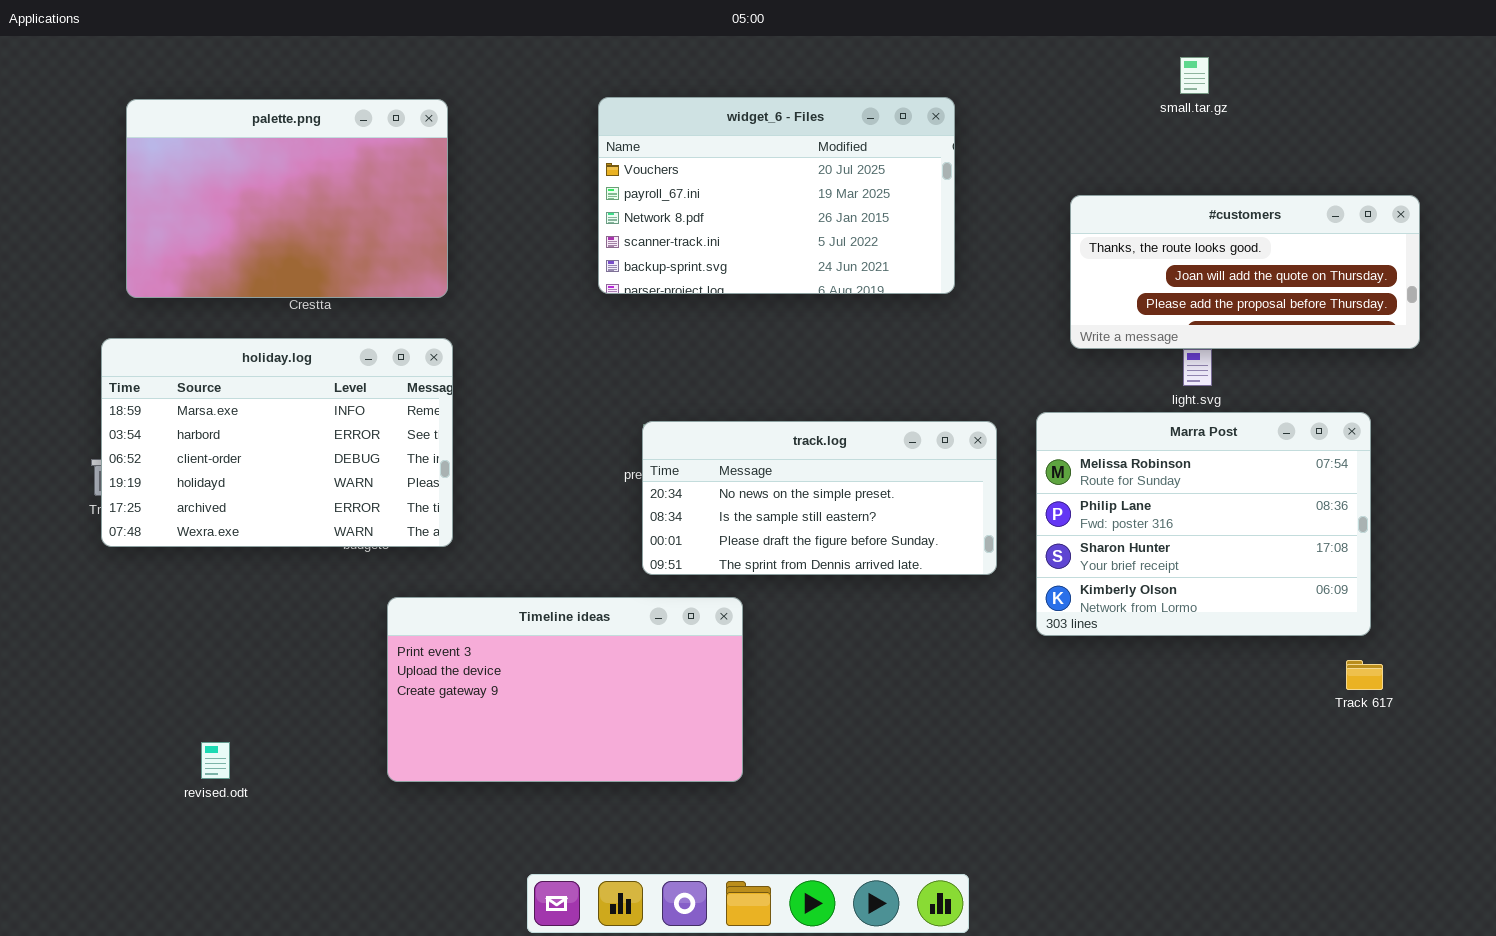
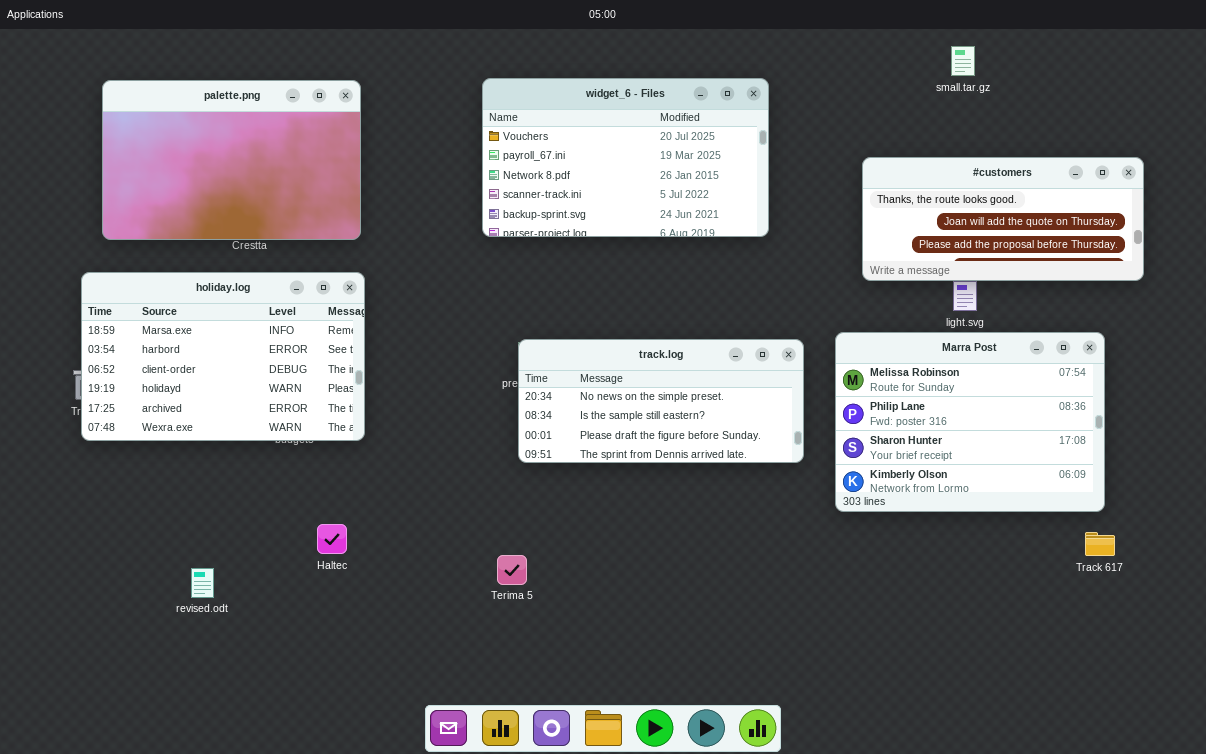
Timeline ideas: [387,597,743,782] -> none, closed
revised.odt: [201,742,230,779] -> [191,568,214,598], moved

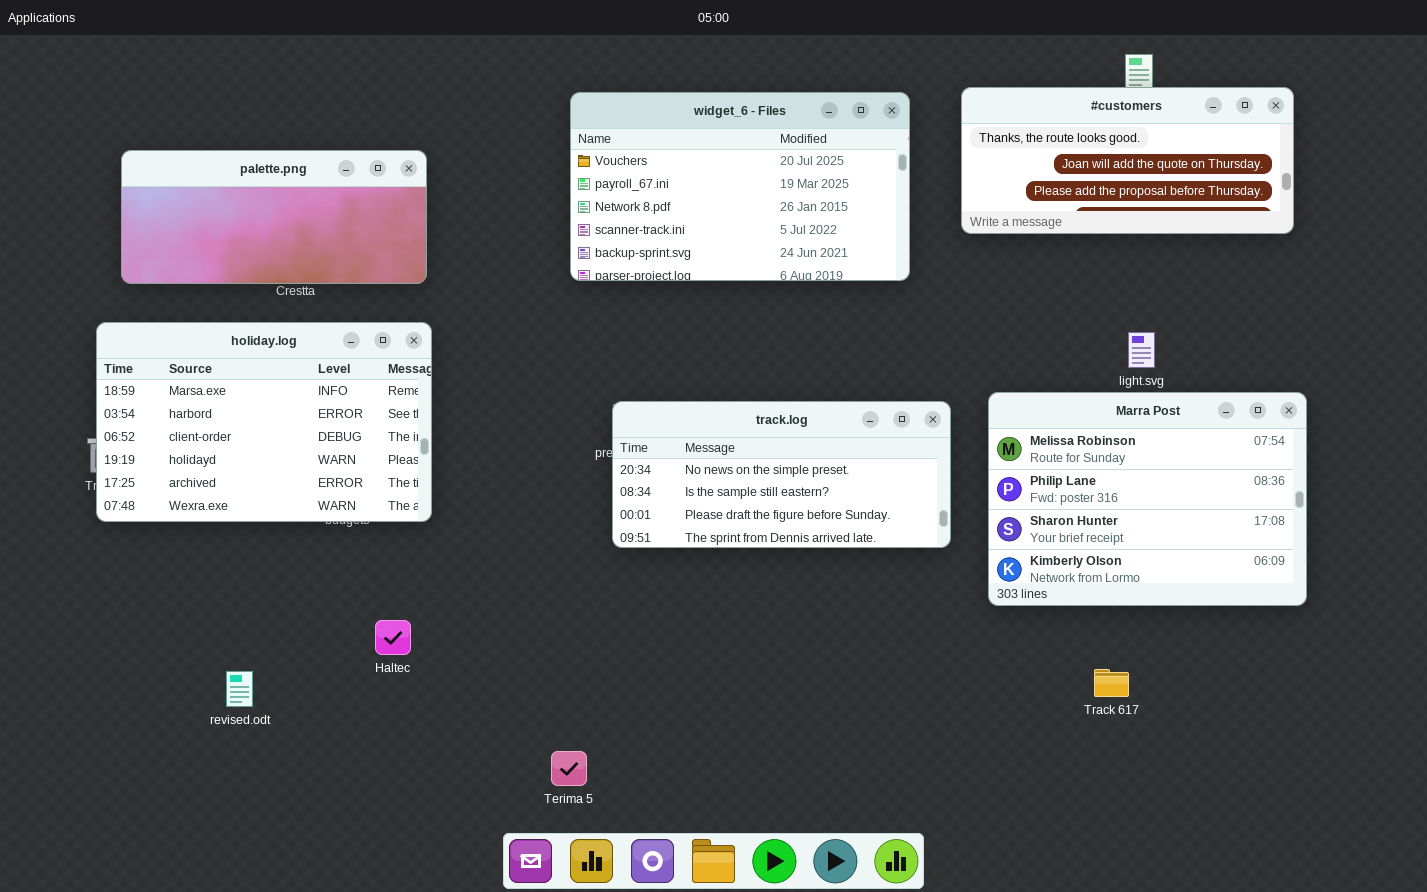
palette.png: [102,80,361,240] -> [121,150,427,284], resized
#customers: [862,157,1144,281] -> [961,87,1294,234], moved
Track 617: [1085,532,1115,556] -> [1094,669,1129,697], moved
Terima 5: [497,555,527,585] -> [551,751,587,786], moved

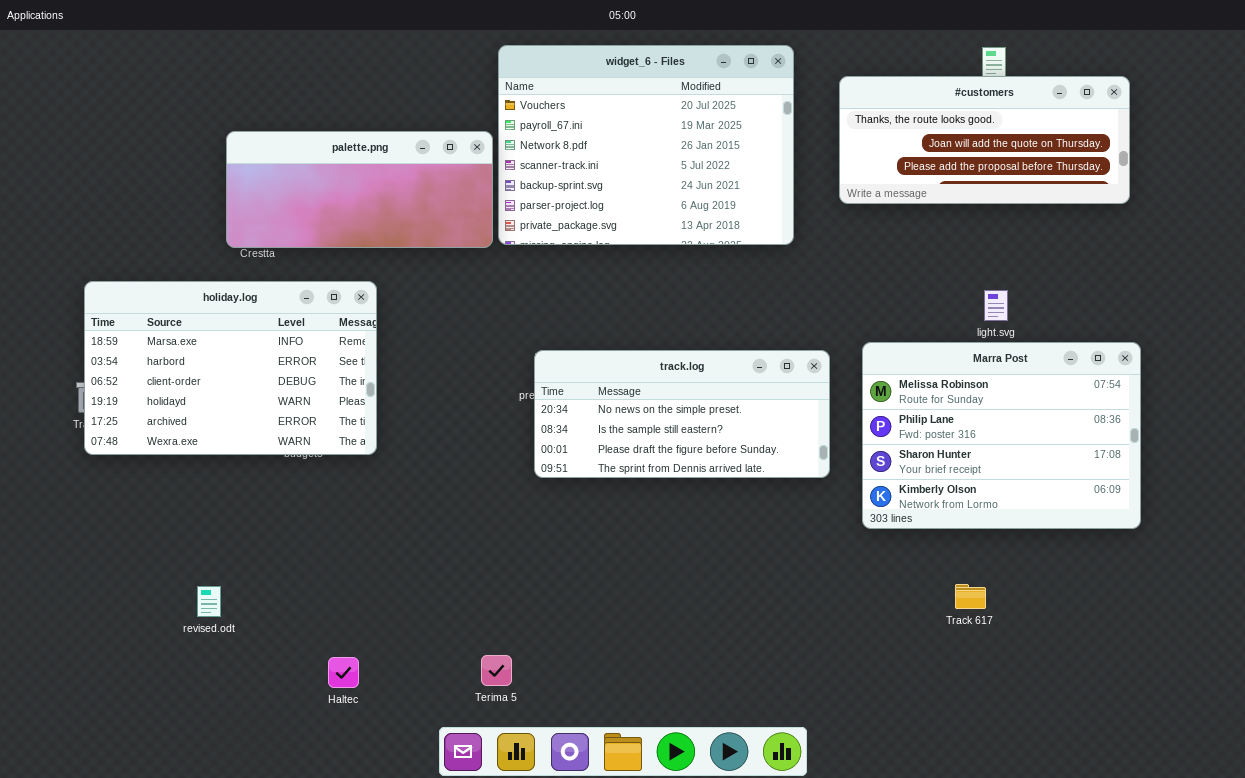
widget_6 - Files: [570,92,910,281] -> [498,45,794,245], resized
palette.png: [121,150,427,284] -> [226,131,493,248], moved
Haltec: [375,620,411,655] -> [328,657,359,688], moved

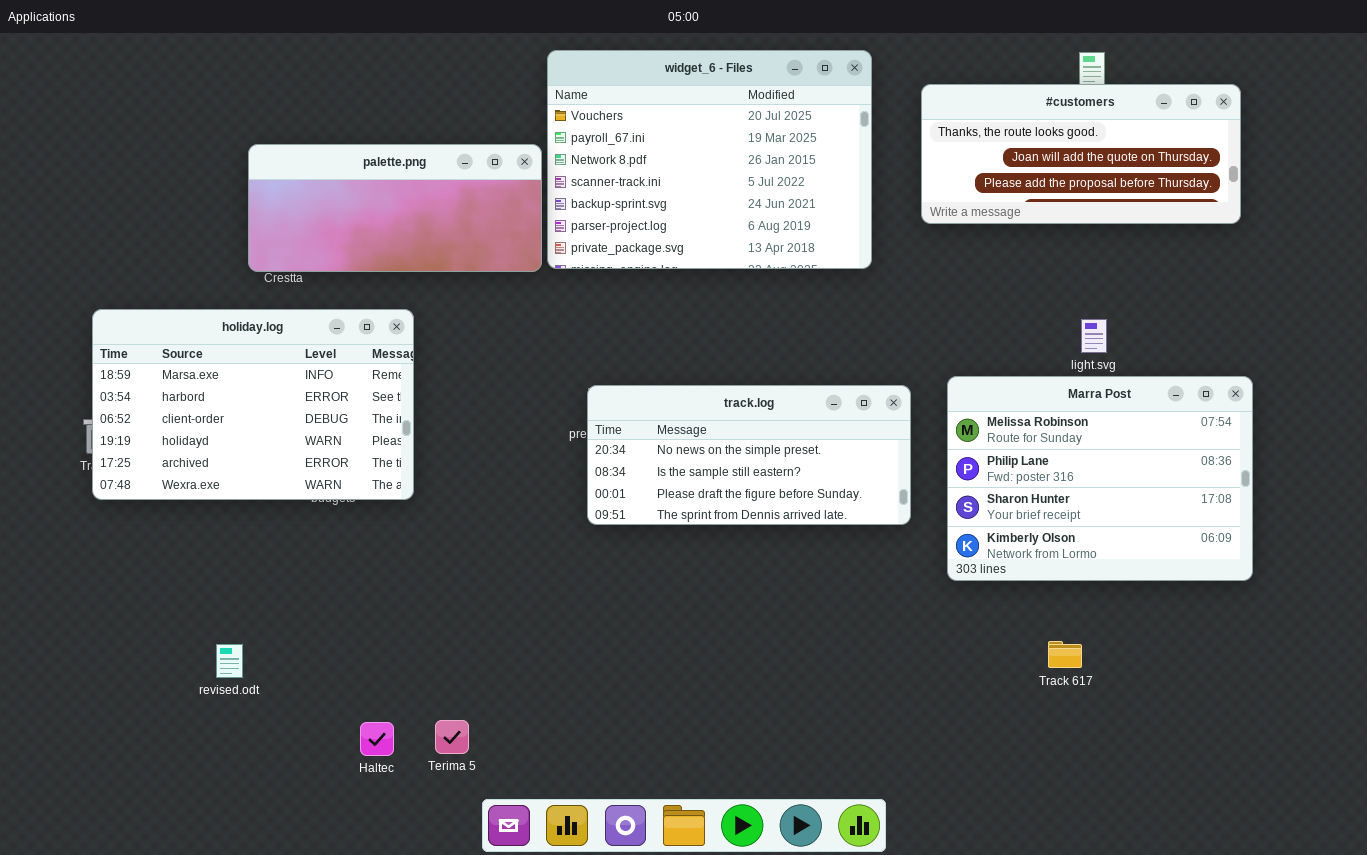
Terima 5: [481,655,512,686] -> [435,720,469,754], moved

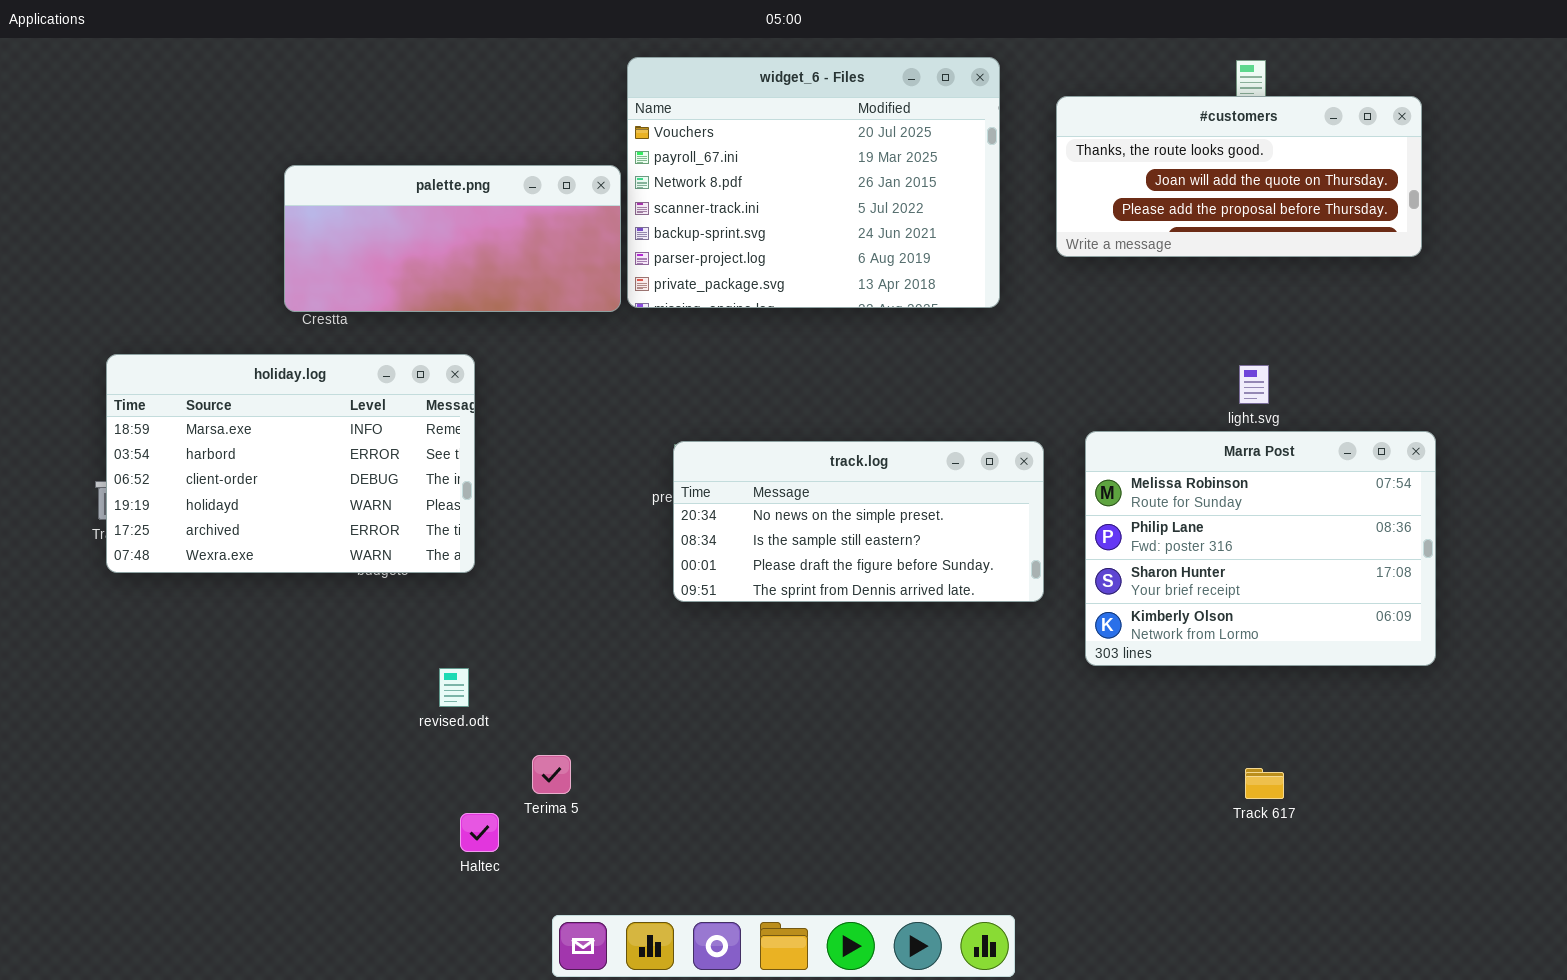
Track 617: [1048,641,1082,668] -> [1245,768,1284,799], moved
revised.odt: [216,644,243,678] -> [439,668,469,707], moved
Terima 5: [435,720,469,754] -> [532,755,571,794], moved
Haltec: [360,722,394,756] -> [460,813,499,852], moved

